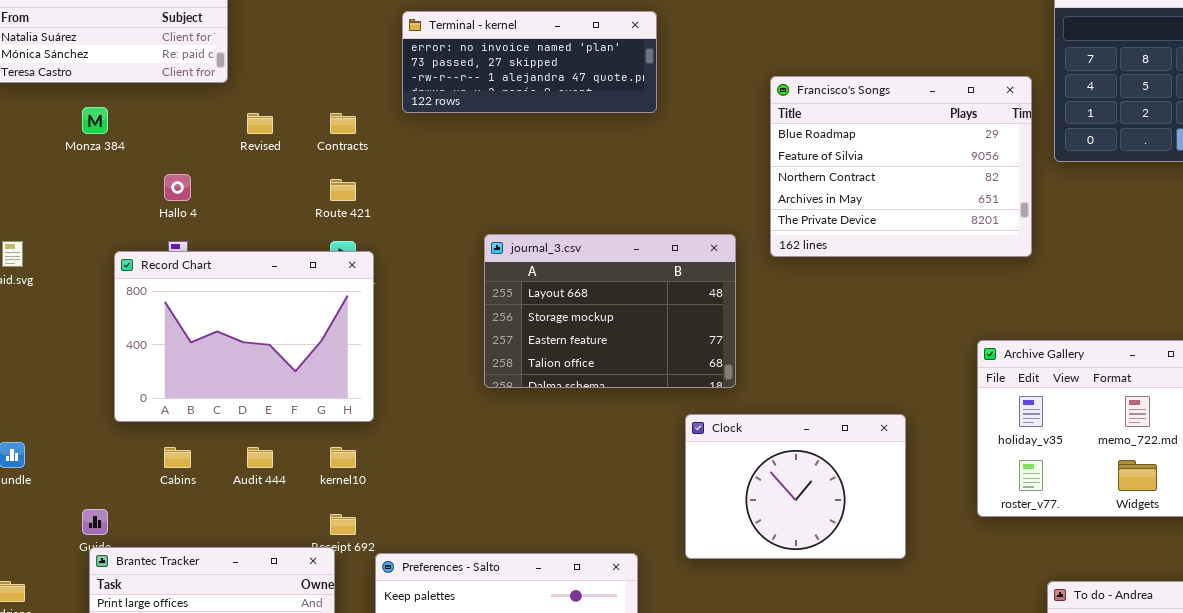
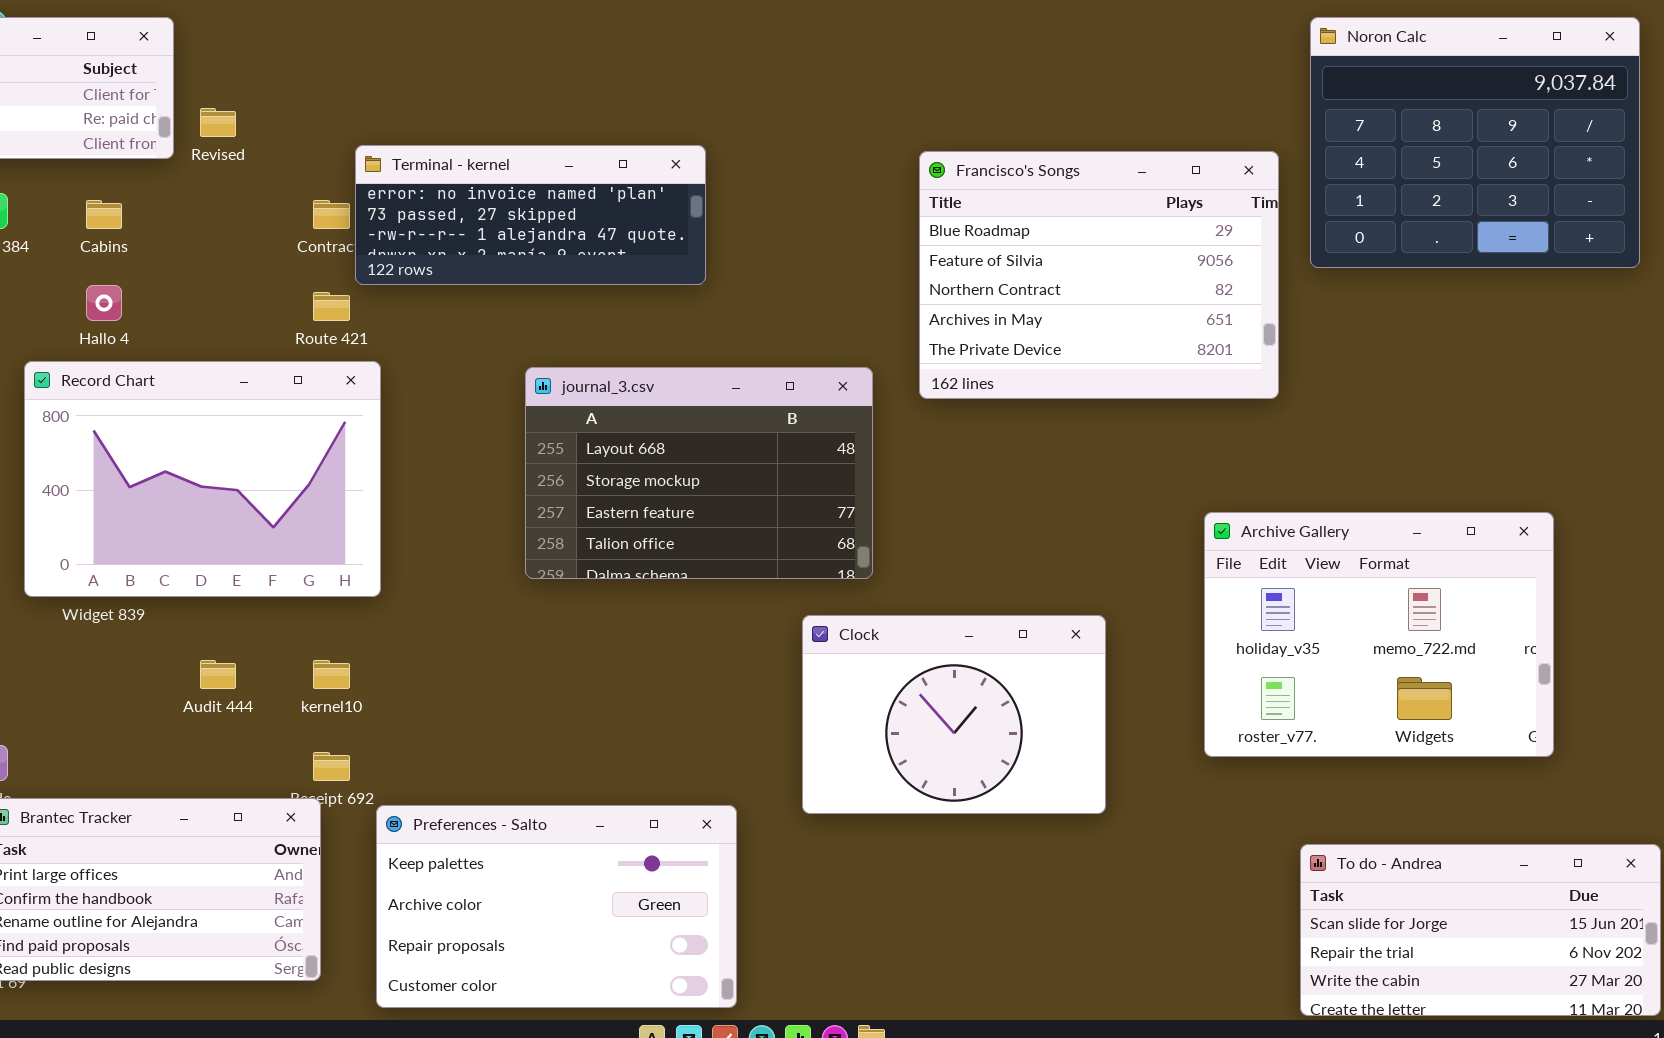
Terminal - kernel: [402,11,657,113] -> [355,145,706,285], moved
Revised: [247,113,273,134] -> [200,108,236,137], moved
Record Chart: [114,251,374,422] -> [24,361,381,597], moved
Cabins: [164,447,191,468] -> [86,200,122,229], moved

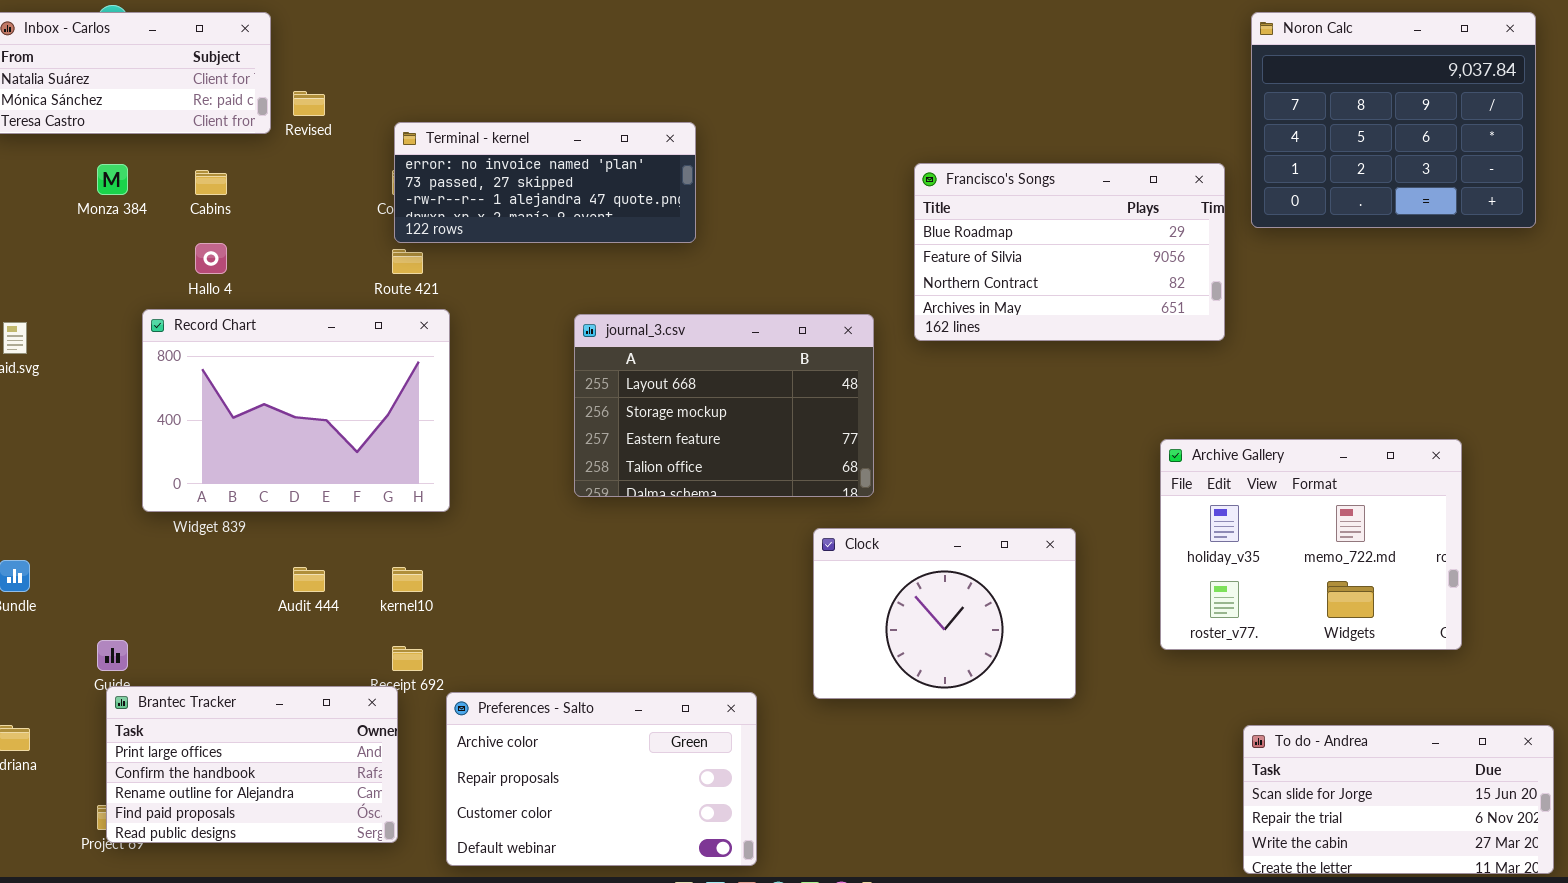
Terminal - kernel: [355,145,706,285] -> [394,122,696,243], moved
Francisco's Songs: [919,151,1279,399] -> [914,163,1225,341], resized
Preferences - Salto: [376,805,737,1008] -> [446,692,757,866], scrolled down 1 row

